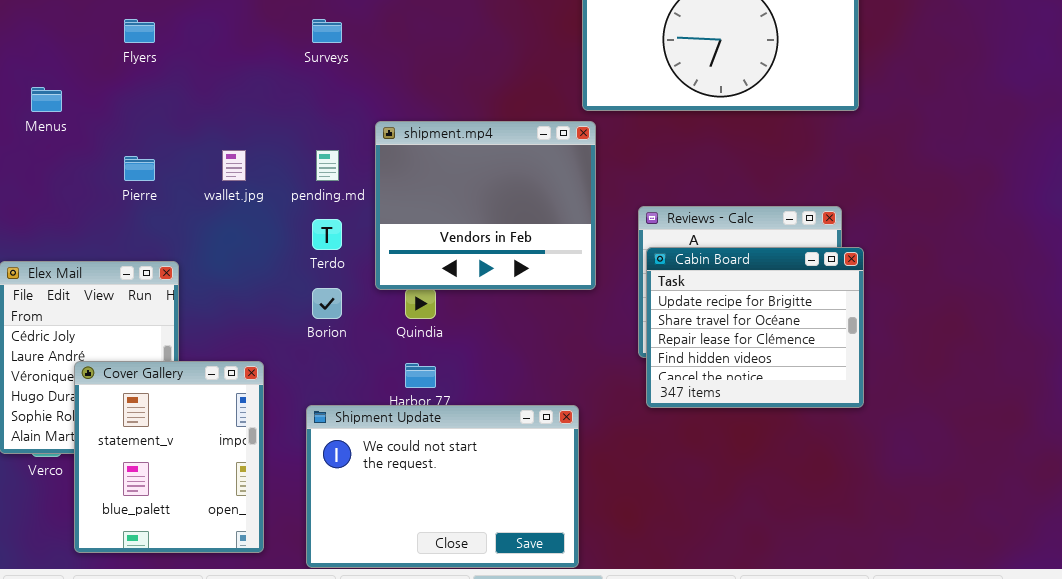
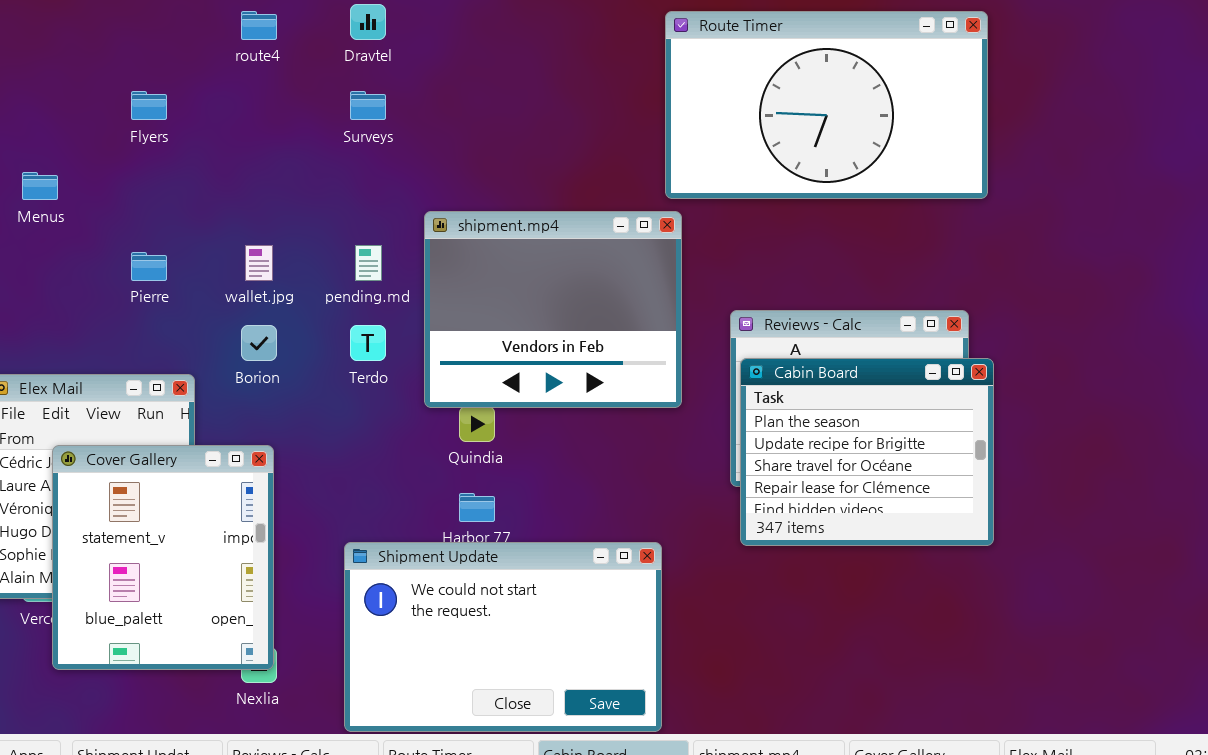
Cabin Board: [646,247,864,408] -> [740,358,994,546], scrolled up 1 row
Borion: [312,288,342,319] -> [241,325,277,361], moved
Cover Gallery: [74,361,264,553] -> [52,445,274,670], moved

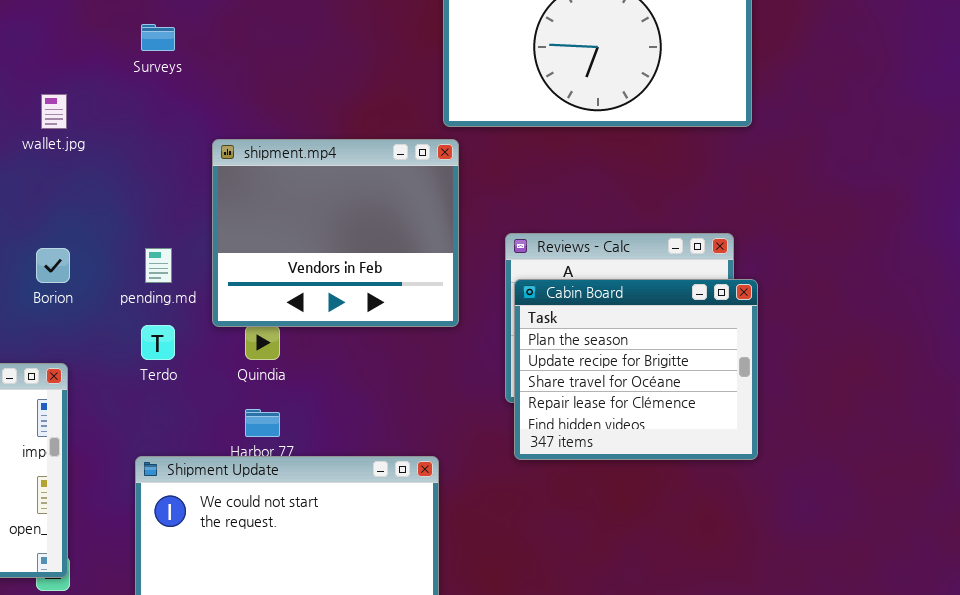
wallet.jpg: [245,245,273,281] -> [41,94,67,129], moved
pending.md: [355,245,382,281] -> [145,248,172,283], moved
Terdo: [350,325,386,361] -> [141,325,175,360], moved

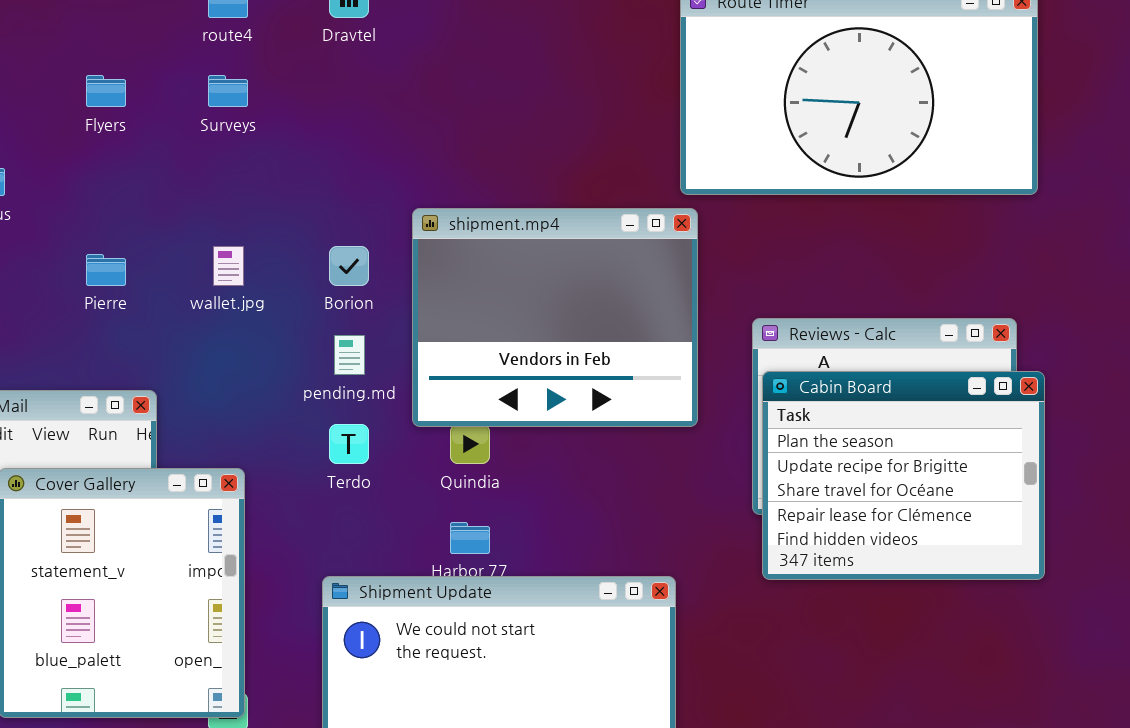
Surveys: [141,24,175,51] -> [208,75,248,107], moved
wallet.jpg: [41,94,67,129] -> [213,246,244,286], moved
Borion: [36,248,70,283] -> [329,246,369,286], moved

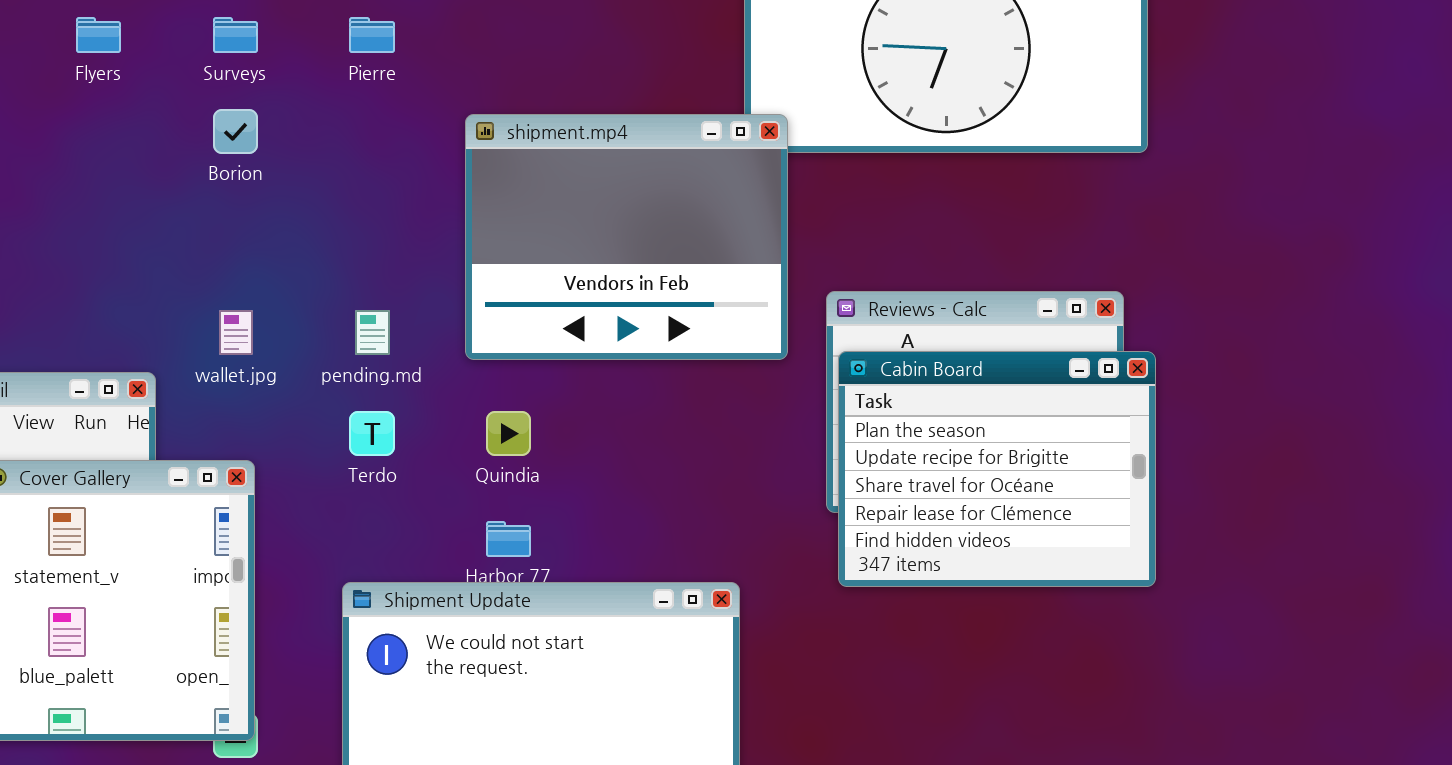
shipment.mp4: [412,208,698,427] -> [465,114,788,360], moved
wallet.jpg: [213,246,244,286] -> [219,310,253,355], moved
Borion: [329,246,369,286] -> [213,109,258,154], moved
Pierre: [86,254,126,286] -> [349,17,395,53], moved

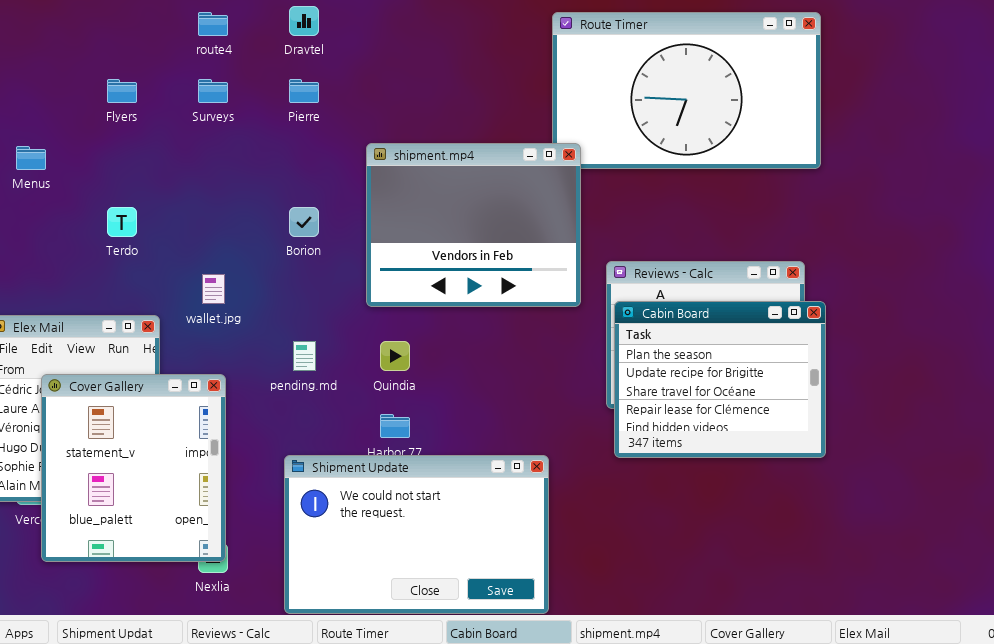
Borion: [213,109,258,154] -> [289,207,319,237], moved
pending.md: [355,310,390,355] -> [293,341,316,371], moved
Terdo: [349,411,395,456] -> [107,207,137,237], moved

